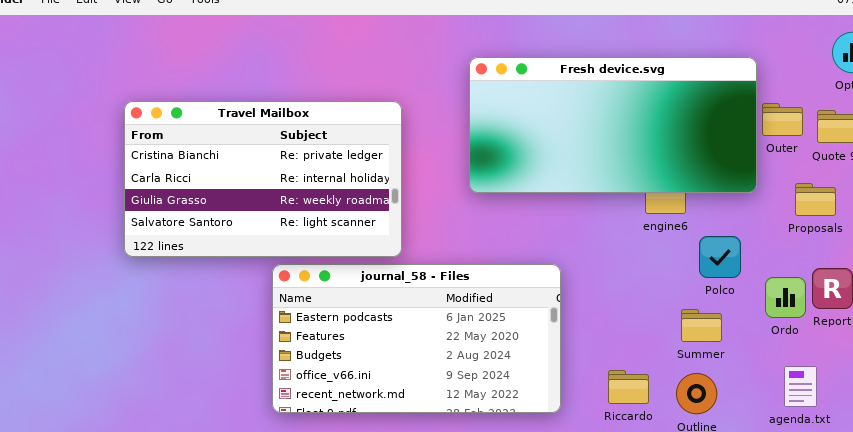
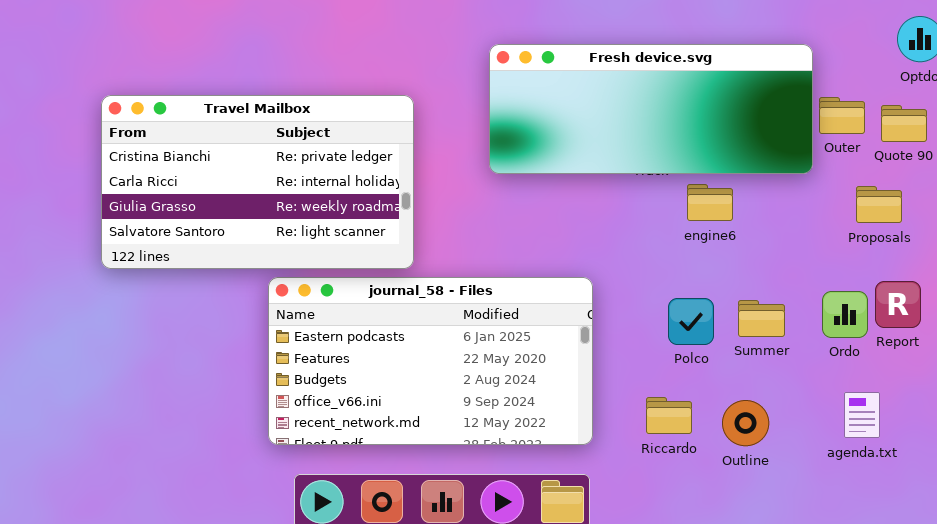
Fresh device.svg: [469,57,757,193] -> [489,44,813,174], resized
Polco: [699,236,741,278] -> [668,298,714,345], moved
Summer: [681,309,722,342] -> [738,300,785,337], moved

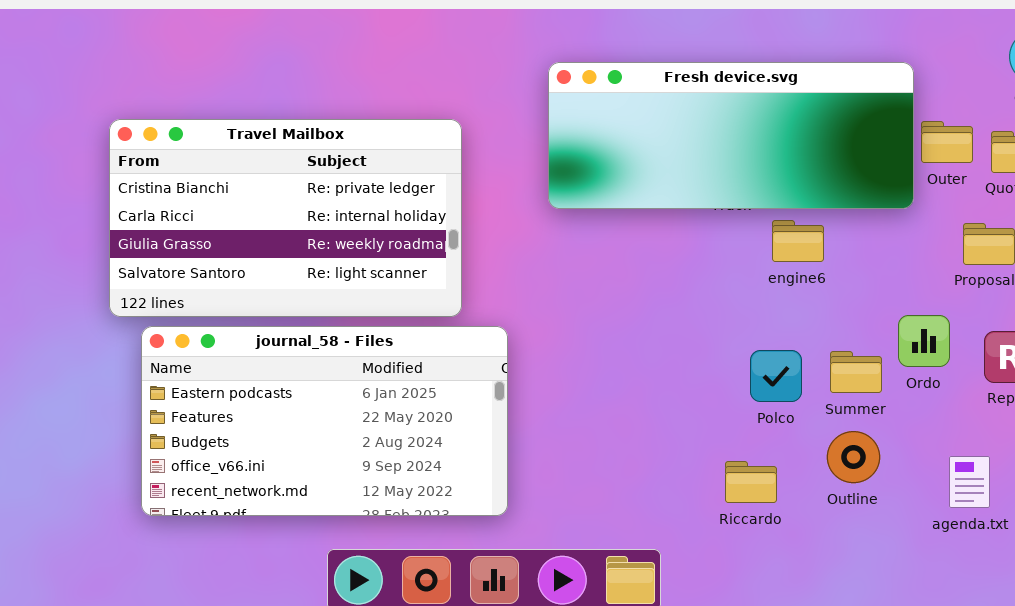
journal_58 - Files: [268,277,593,445] -> [141,326,508,516], moved
Ordo: [822,291,868,338] -> [898,315,950,367], moved
Outline: [722,400,769,446] -> [827,431,880,483], moved

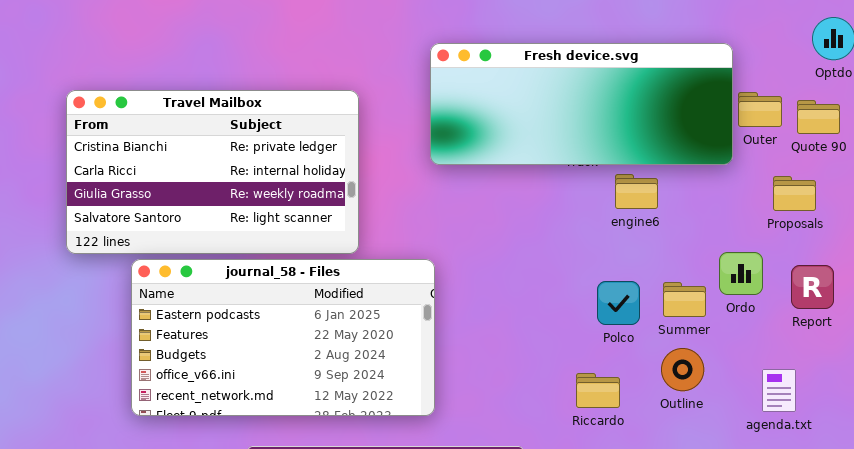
journal_58 - Files: [141,326,508,516] -> [131,259,435,416], moved

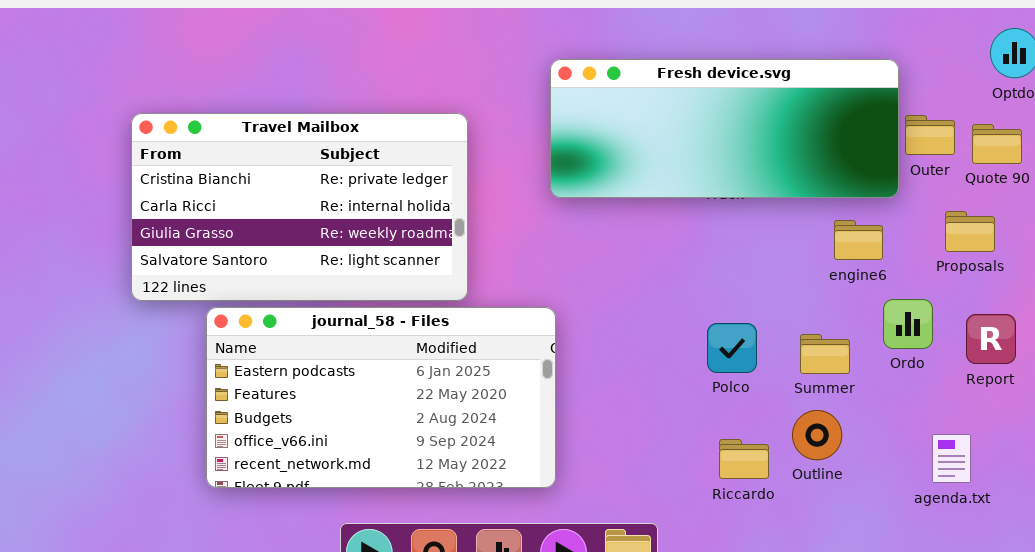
engine6: [615,174,658,209] -> [834,220,883,260], moved
Polco: [597,281,640,325] -> [707,323,757,373], moved
Summer: [663,282,706,317] -> [800,334,850,374], moved
Outline: [661,348,704,391] -> [792,410,842,460], moved

